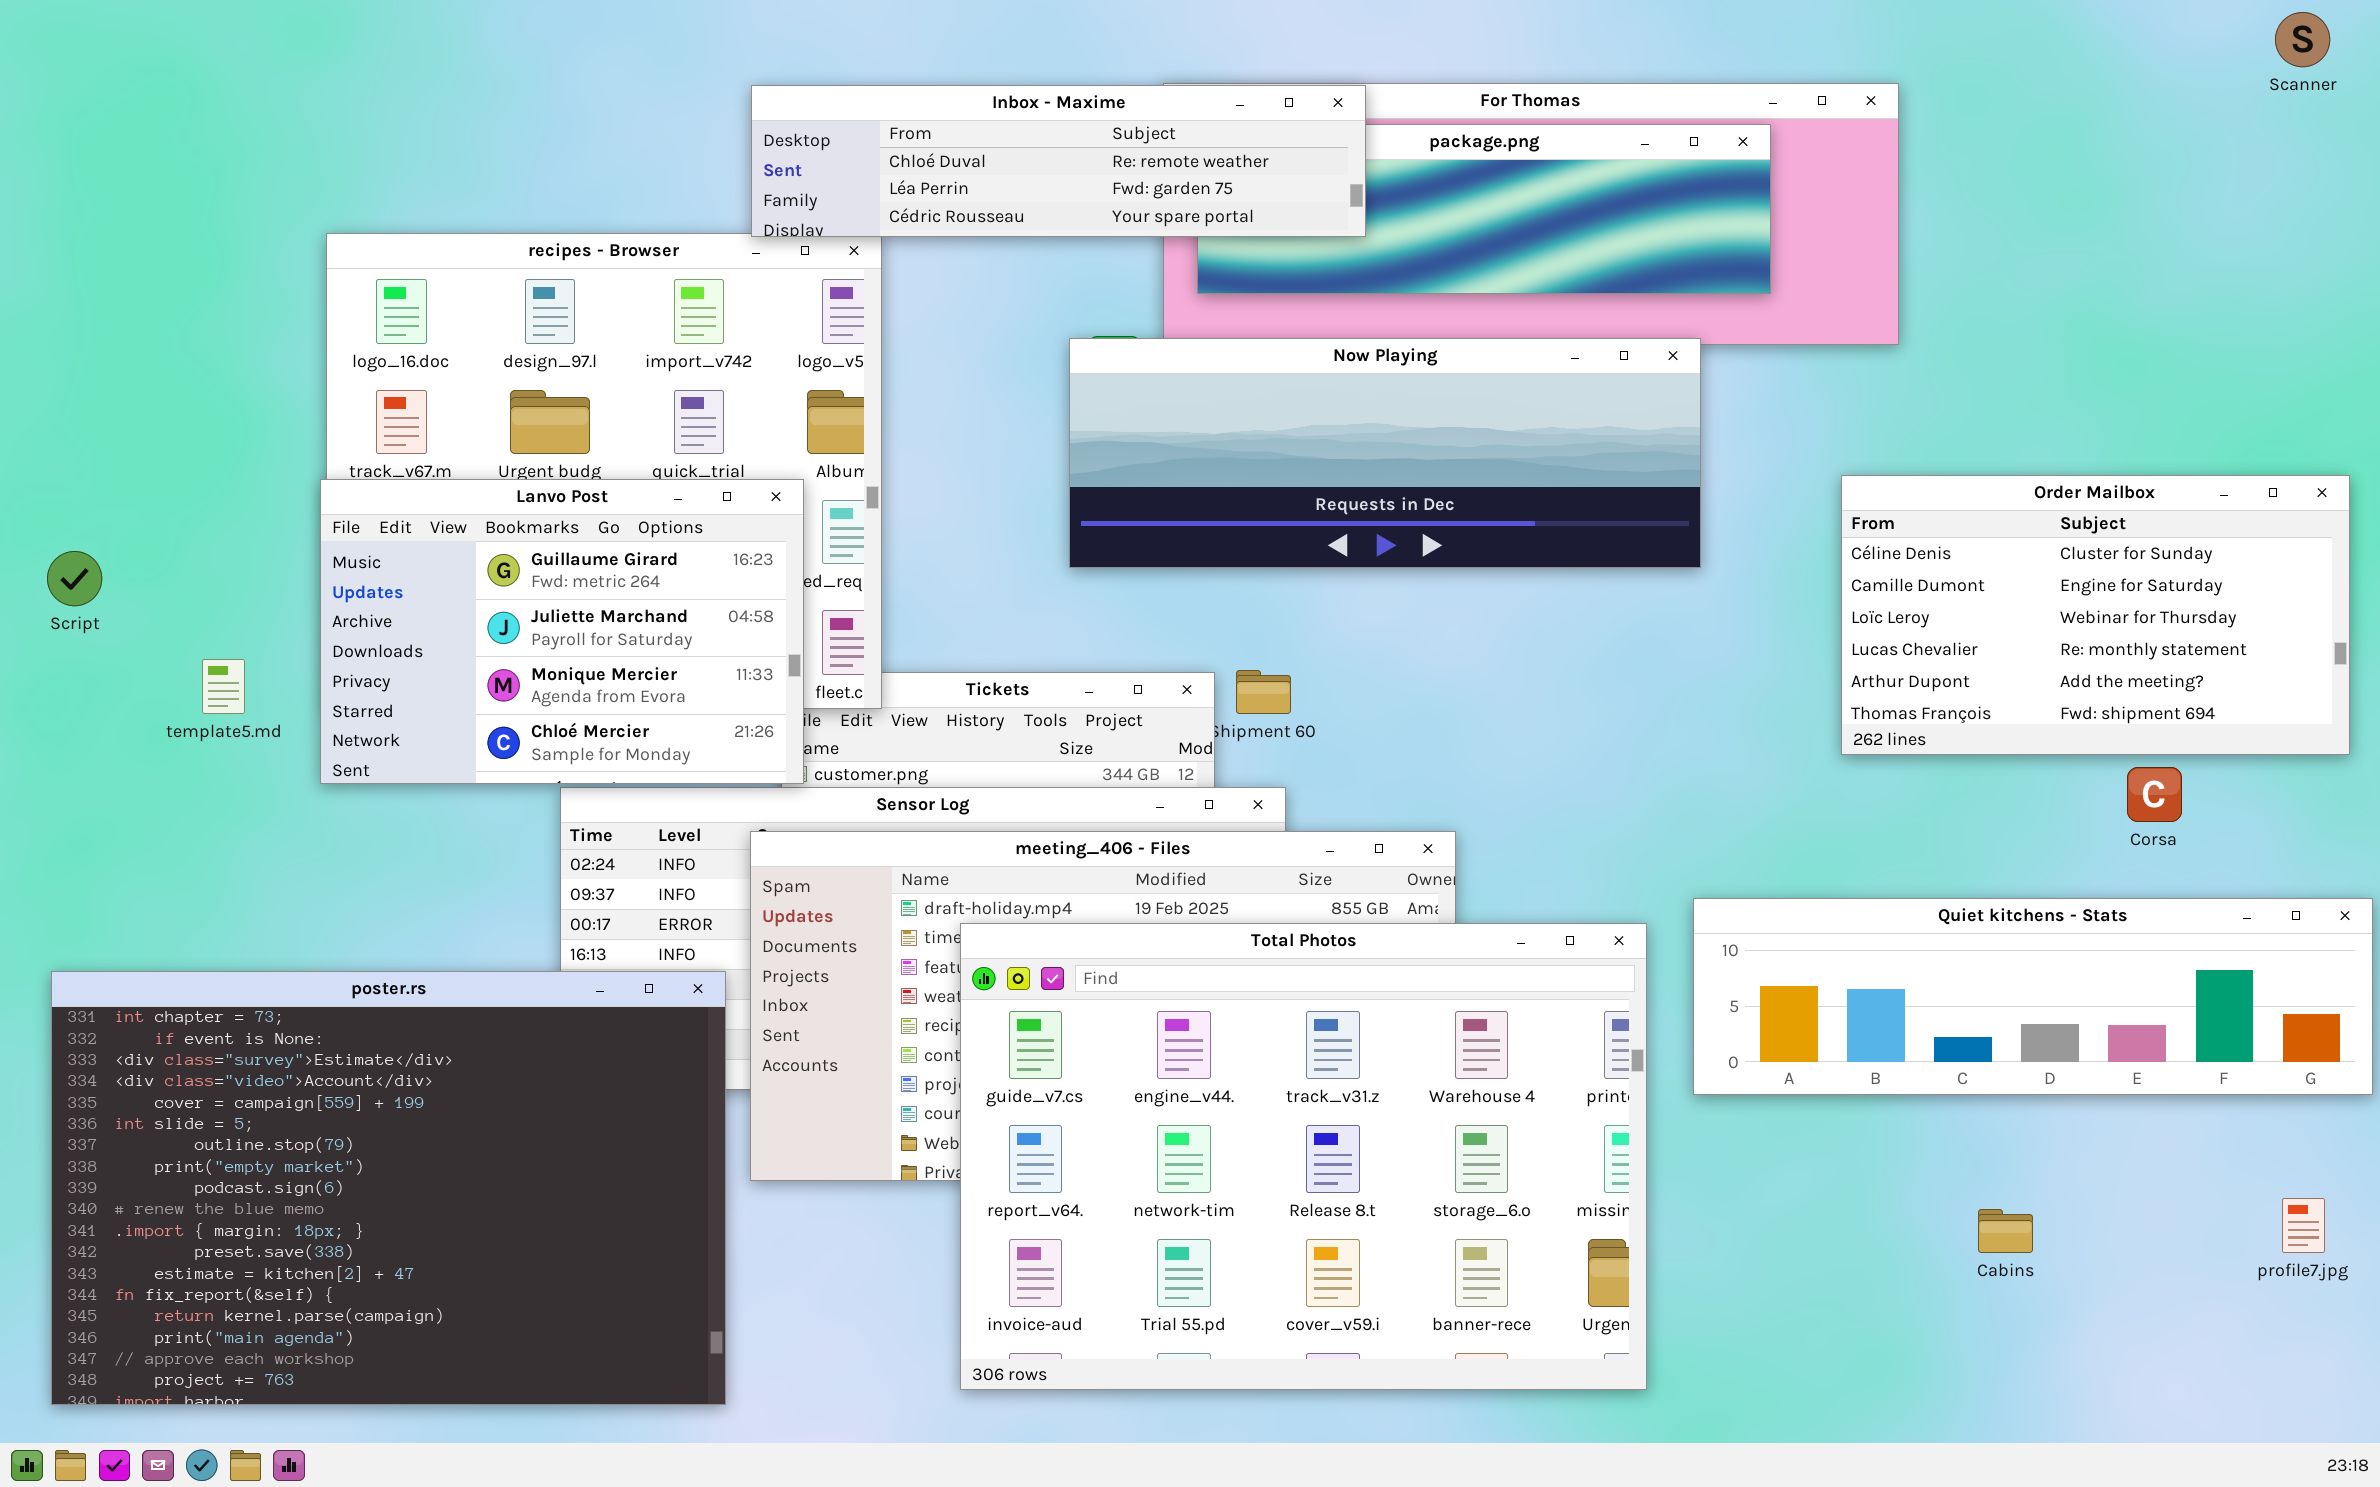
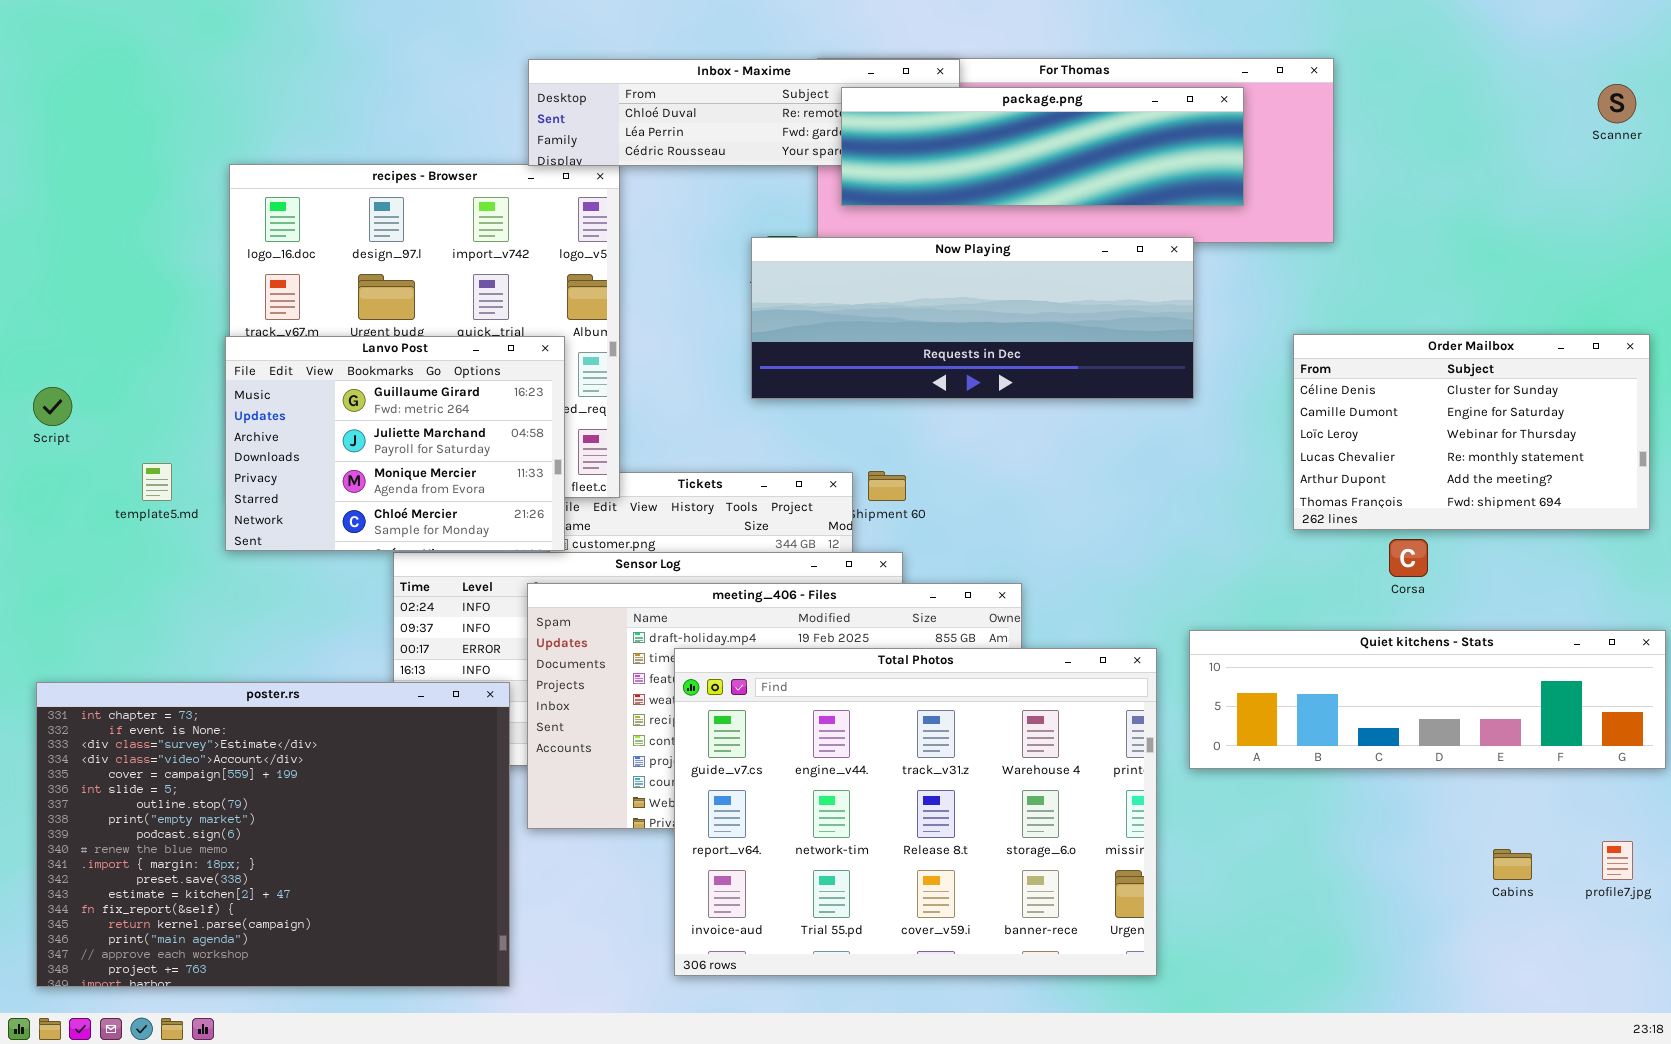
Scanner: [2275,12,2330,67] -> [1598,84,1636,123], moved
package.png: [1197,124,1771,294] -> [841,87,1244,206], raised
Corsa: [2127,767,2182,822] -> [1389,539,1428,577], moved
Cabins: [1978,1209,2033,1253] -> [1493,849,1532,880], moved

